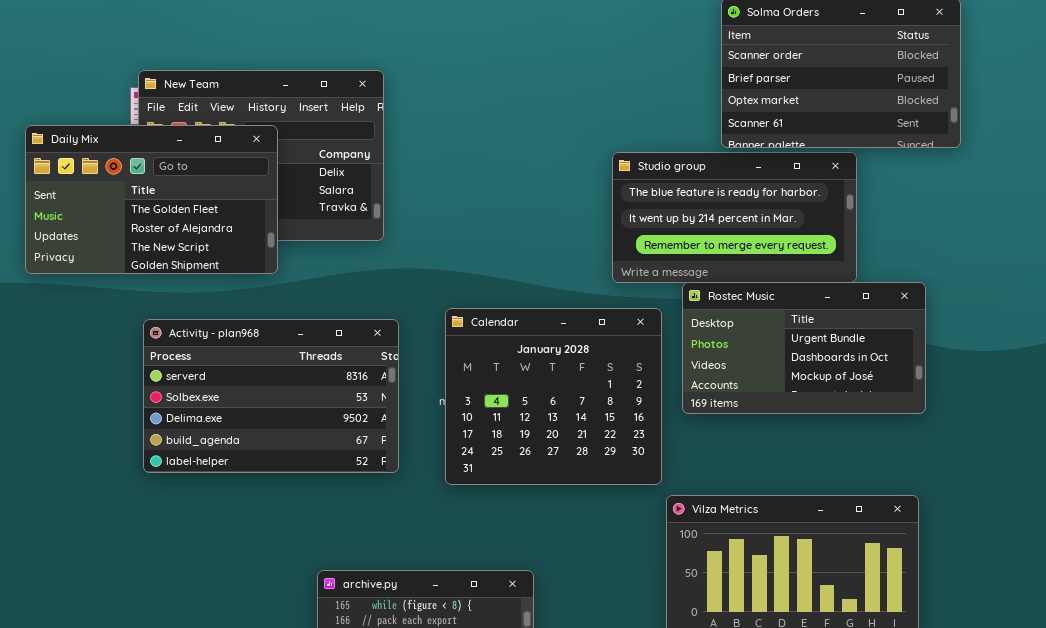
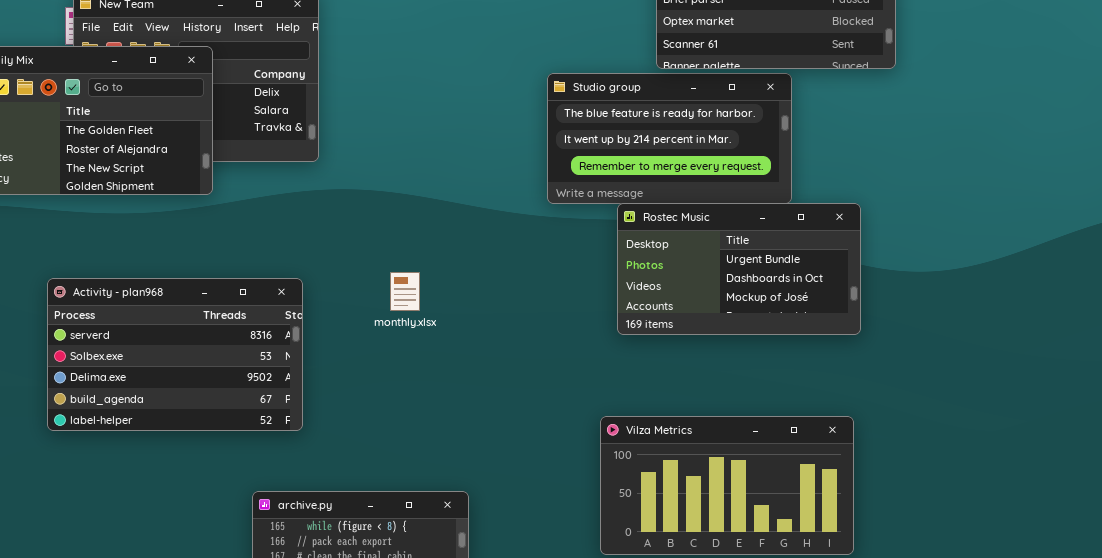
Calendar: [445,308,662,485] -> none, closed
Activity - plan968: [143,319,399,473] -> [47,278,303,431], moved

